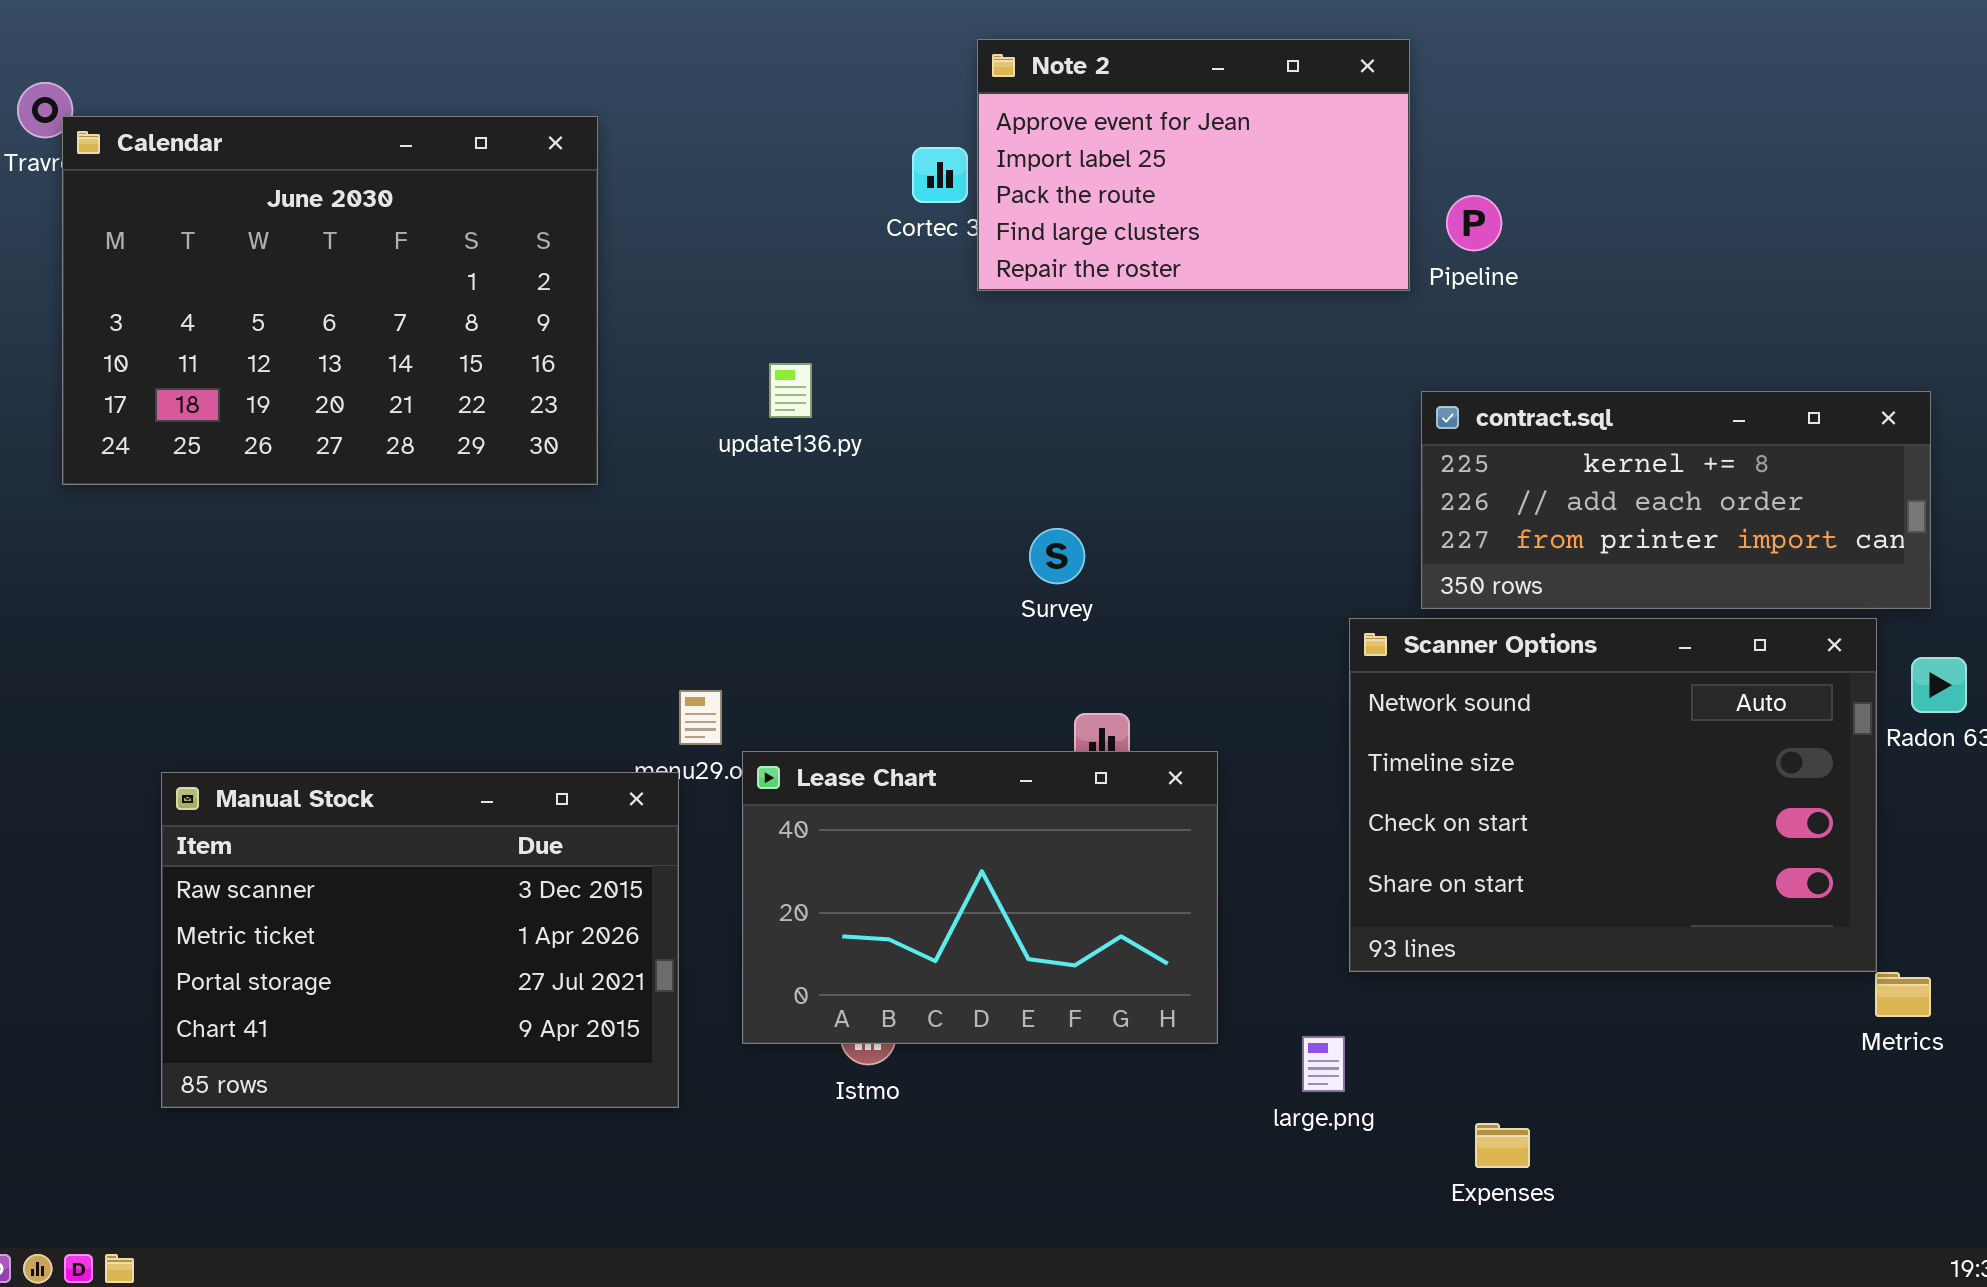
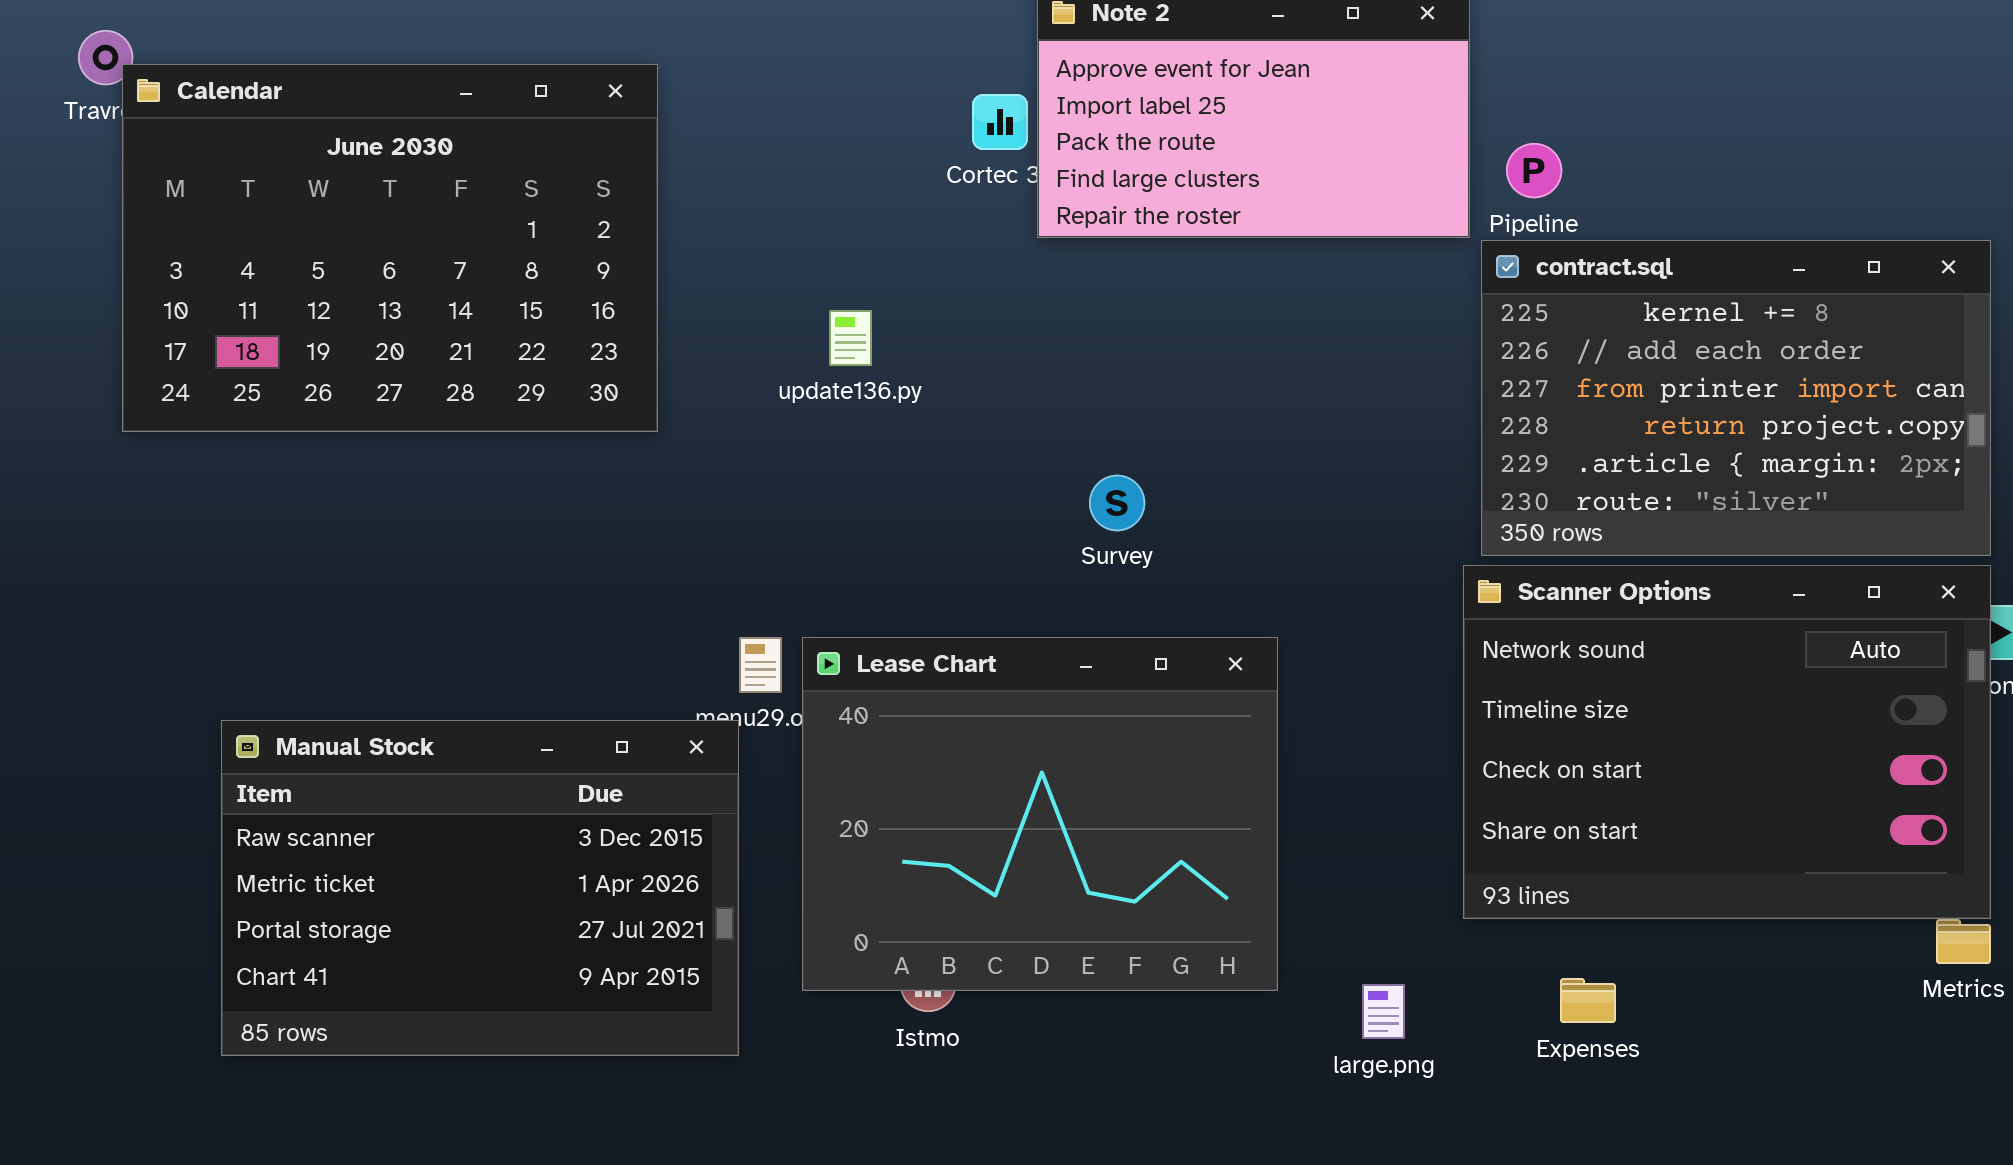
contract.sql: [1421,391,1931,609] -> [1481,240,1991,556], resized
Scanner Options: [1349,618,1877,972] -> [1463,565,1991,919], moved
Lease Chart: [742,751,1218,1044] -> [802,637,1278,991], resized
Expenses: [1475,1123,1530,1168] -> [1560,978,1616,1023], moved

